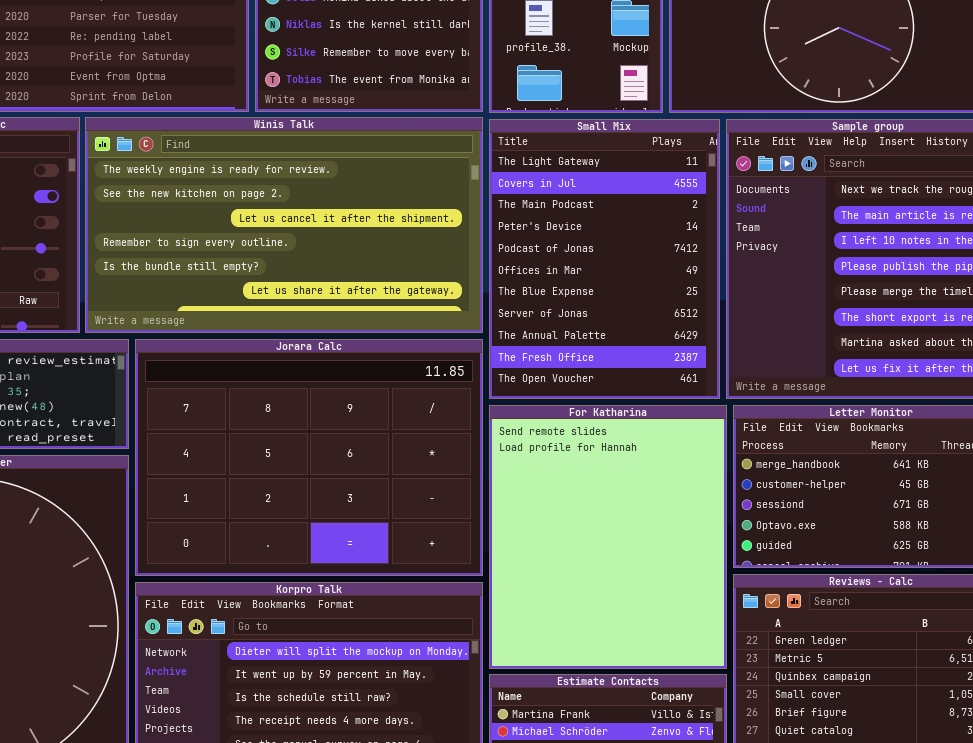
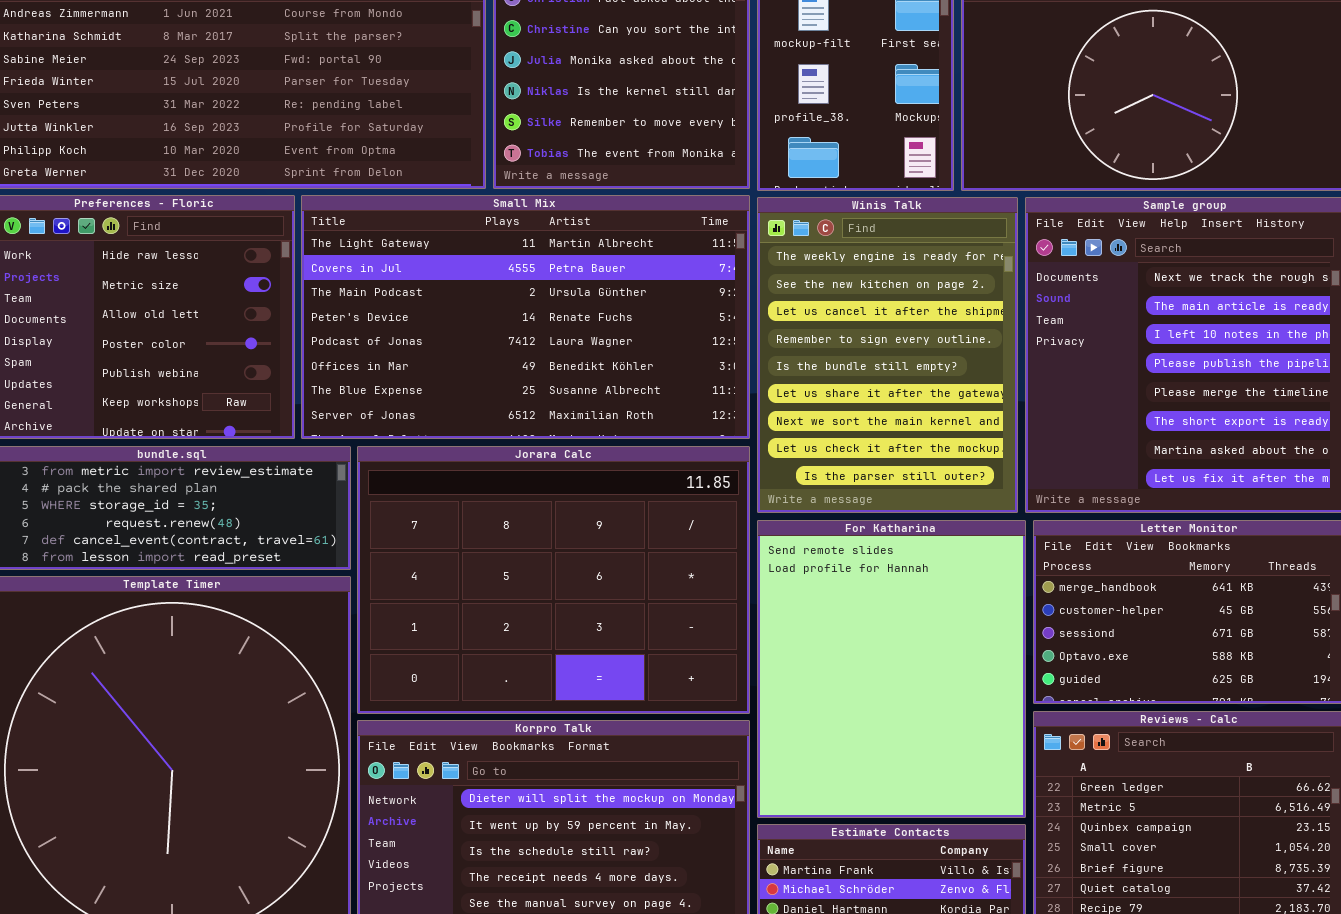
Winis Talk: [85,117,483,333] -> [757,197,1018,513], moved, resized
Small Mix: [489,119,720,399] -> [301,195,750,439], moved, resized

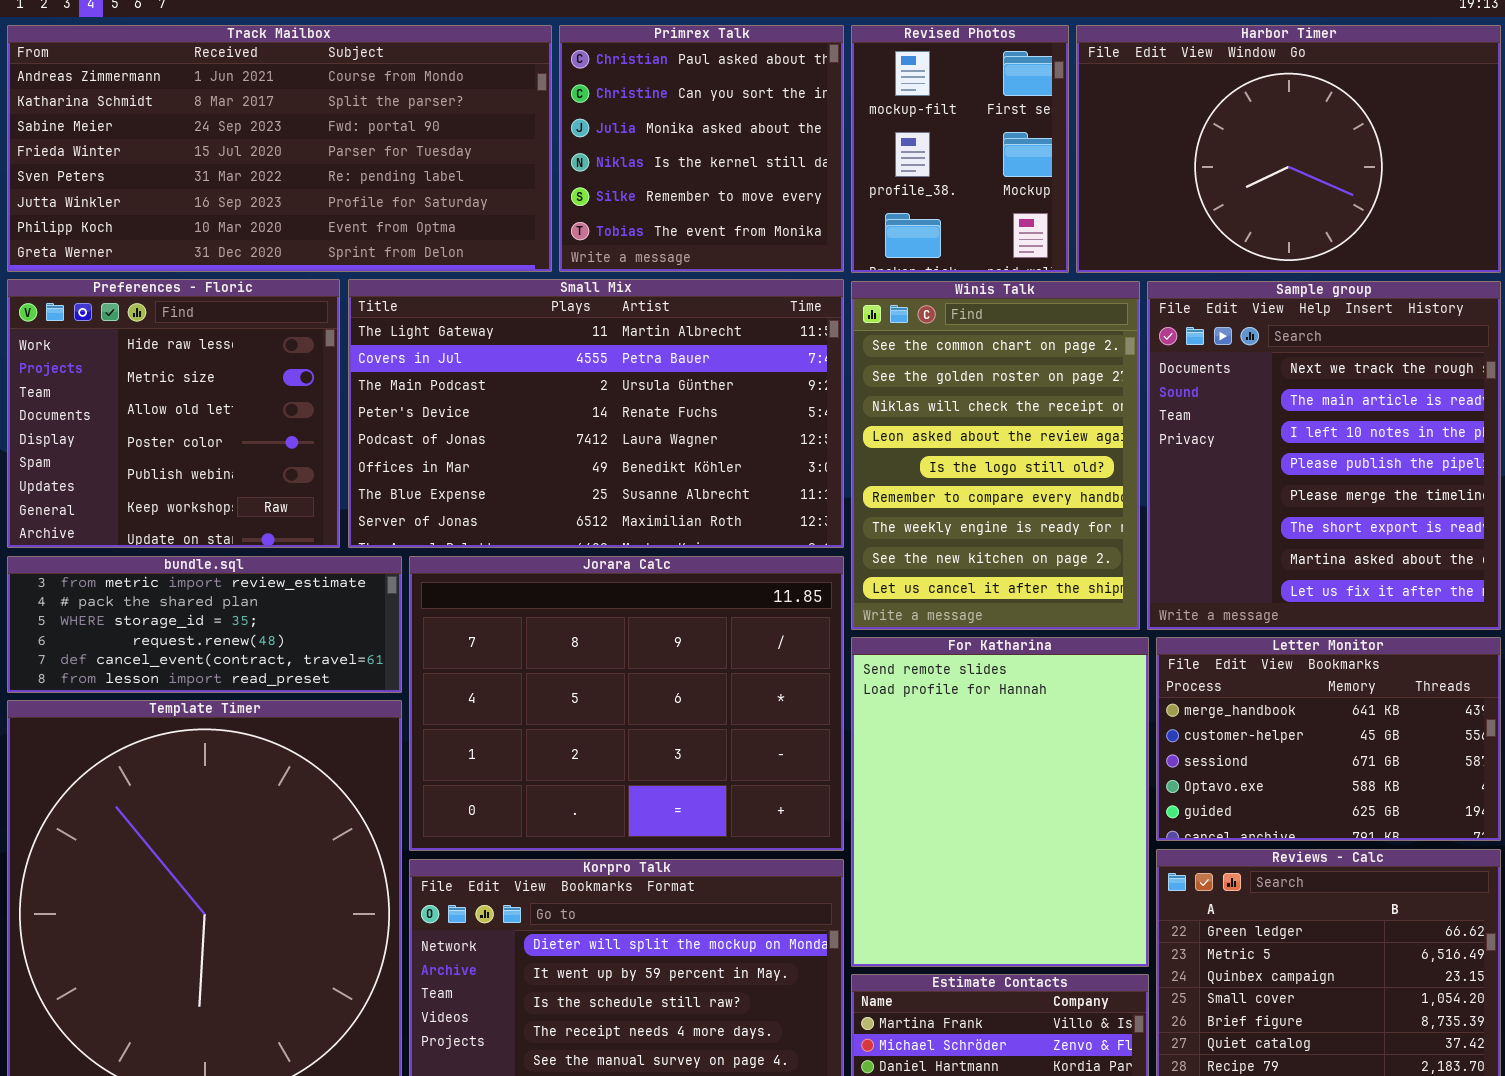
Winis Talk: [757,197,1018,513] -> [851,281,1140,630], scrolled up 6 rows

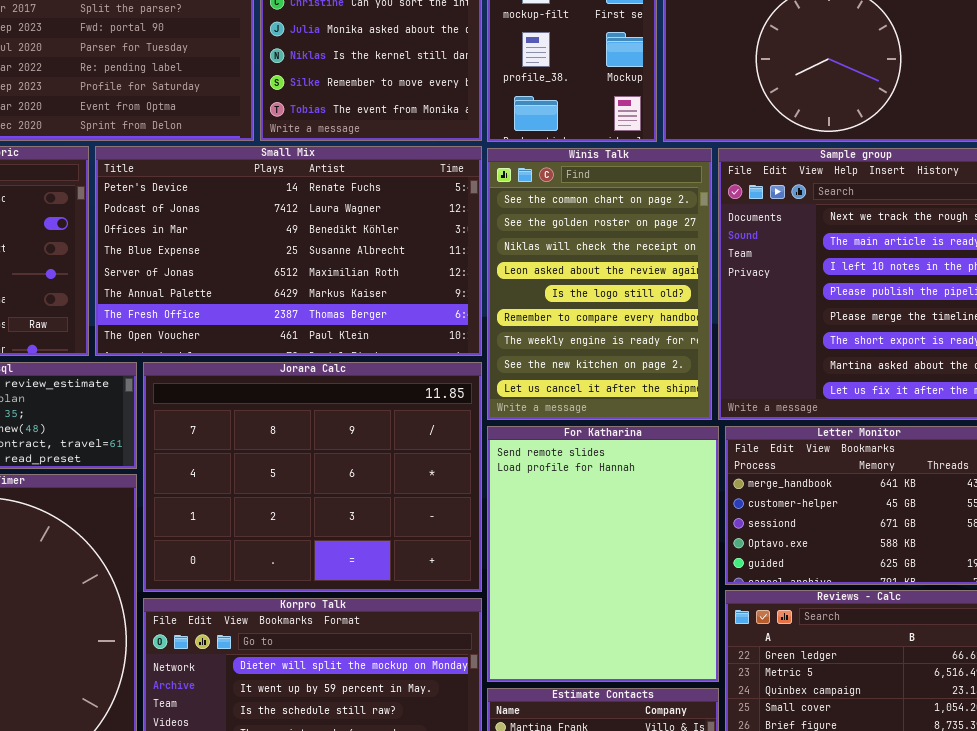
Small Mix: [348,279,844,548] -> [95,146,482,356], scrolled down 3 rows

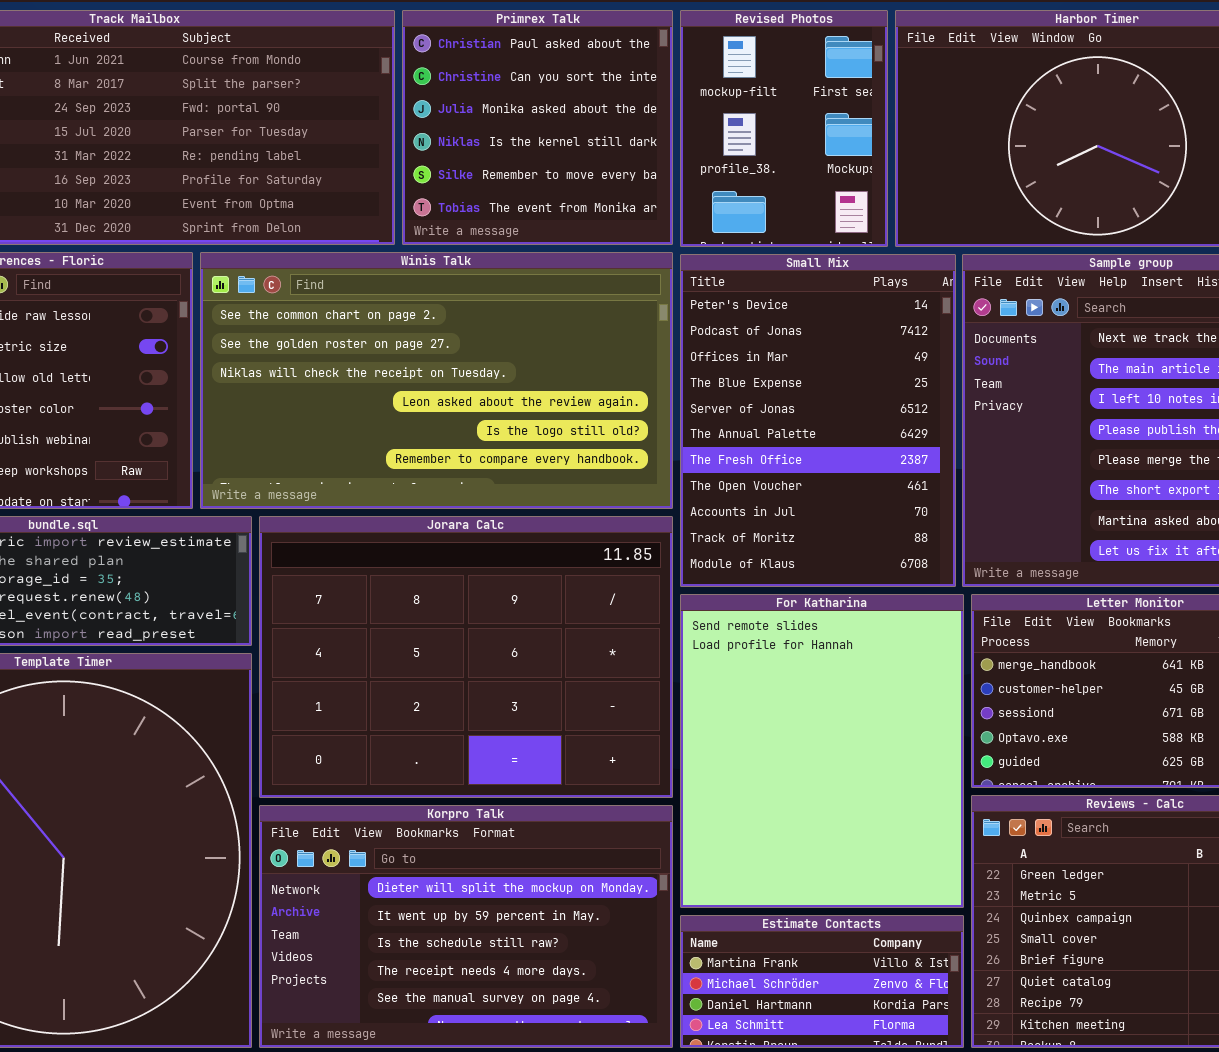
Small Mix: [95,146,482,356] -> [680,254,956,587], moved, resized
Winis Talk: [487,148,712,420] -> [200,252,673,509], moved, resized

